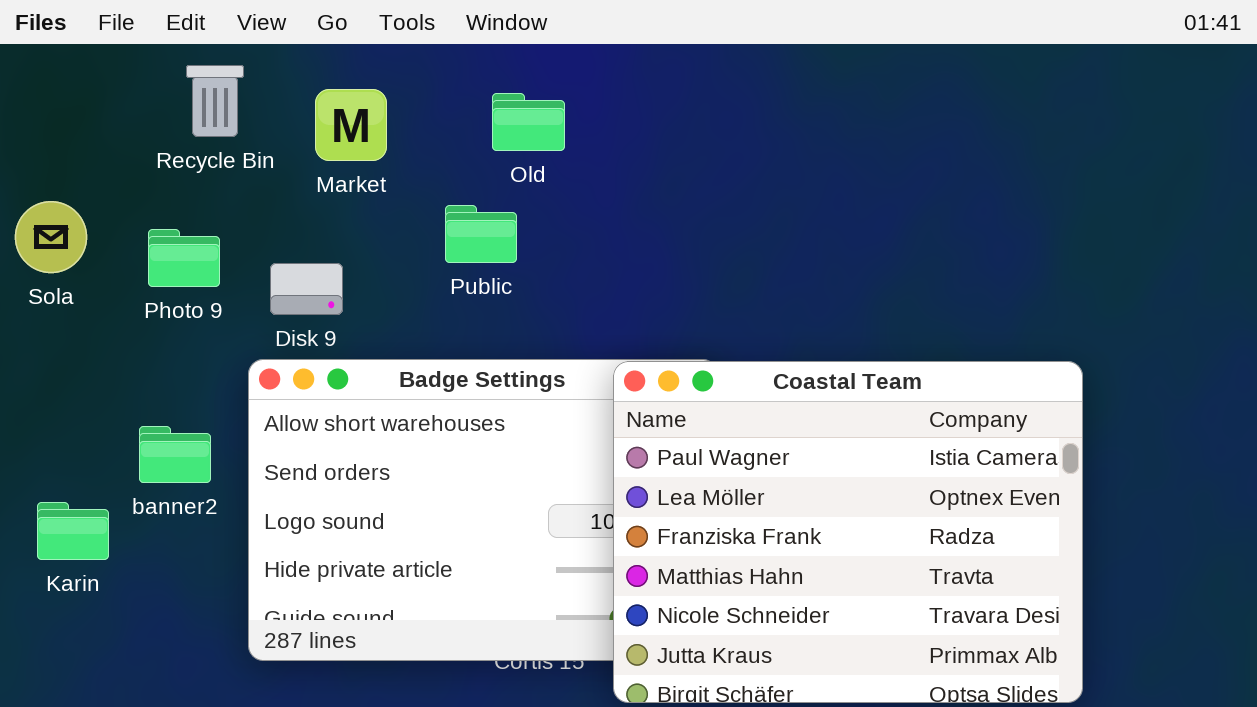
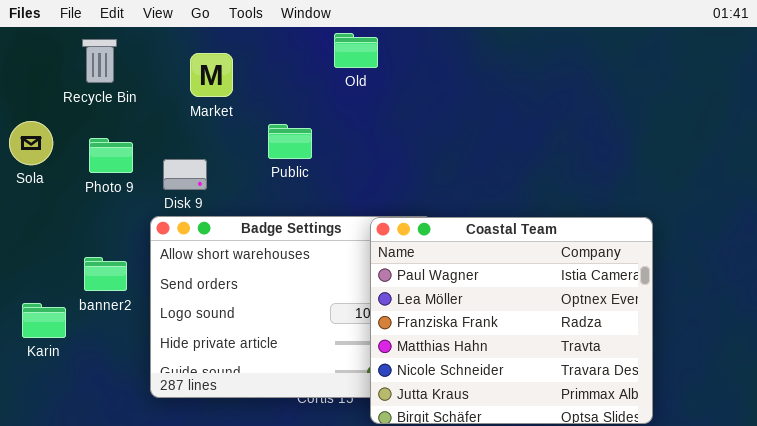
Recycle Bin: [186,65,244,137] -> [82,39,117,83], moved
Old: [492,93,565,151] -> [334,33,378,68], moved

